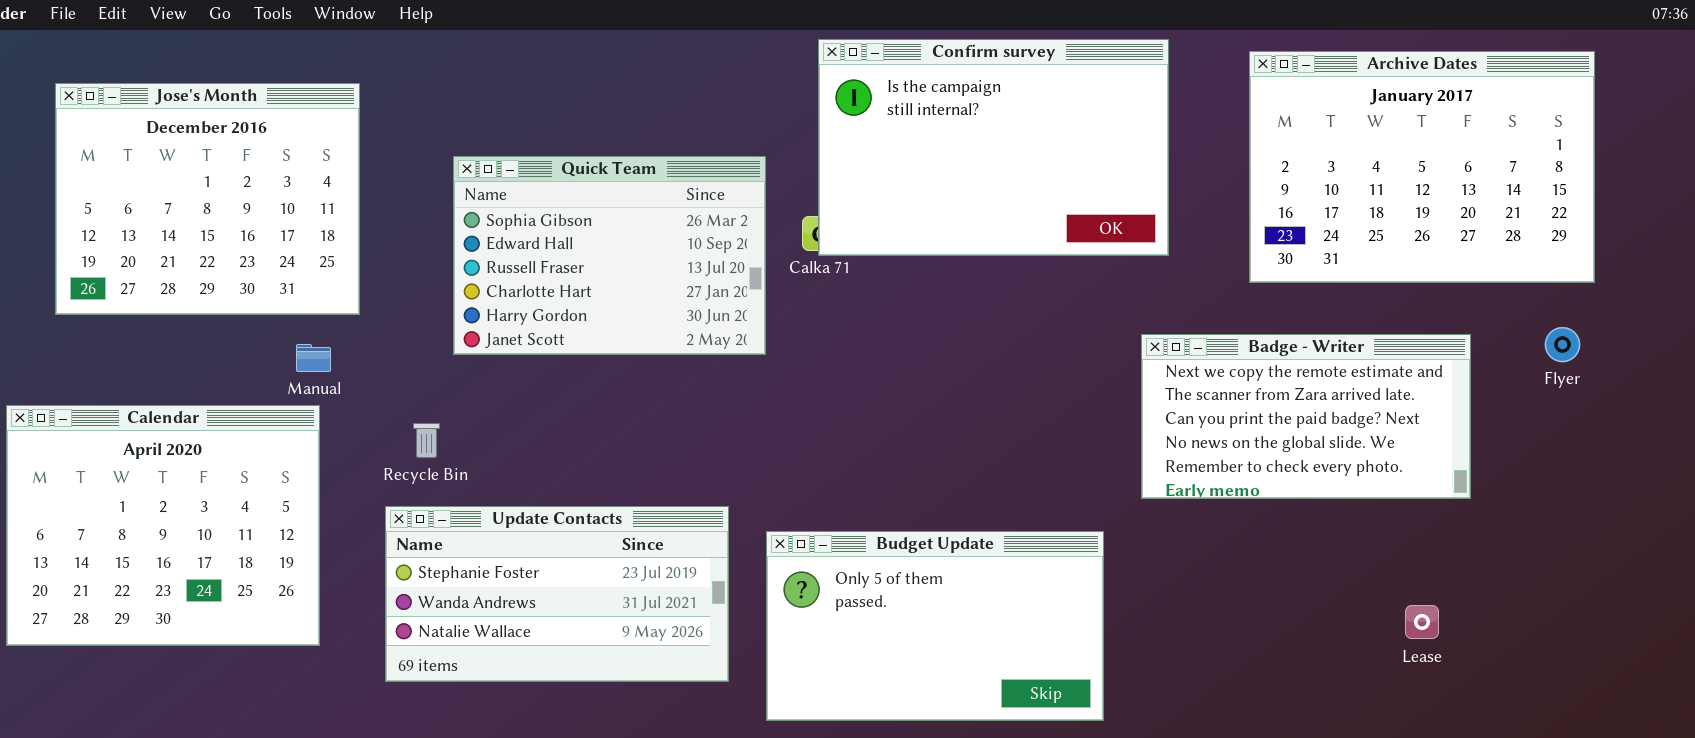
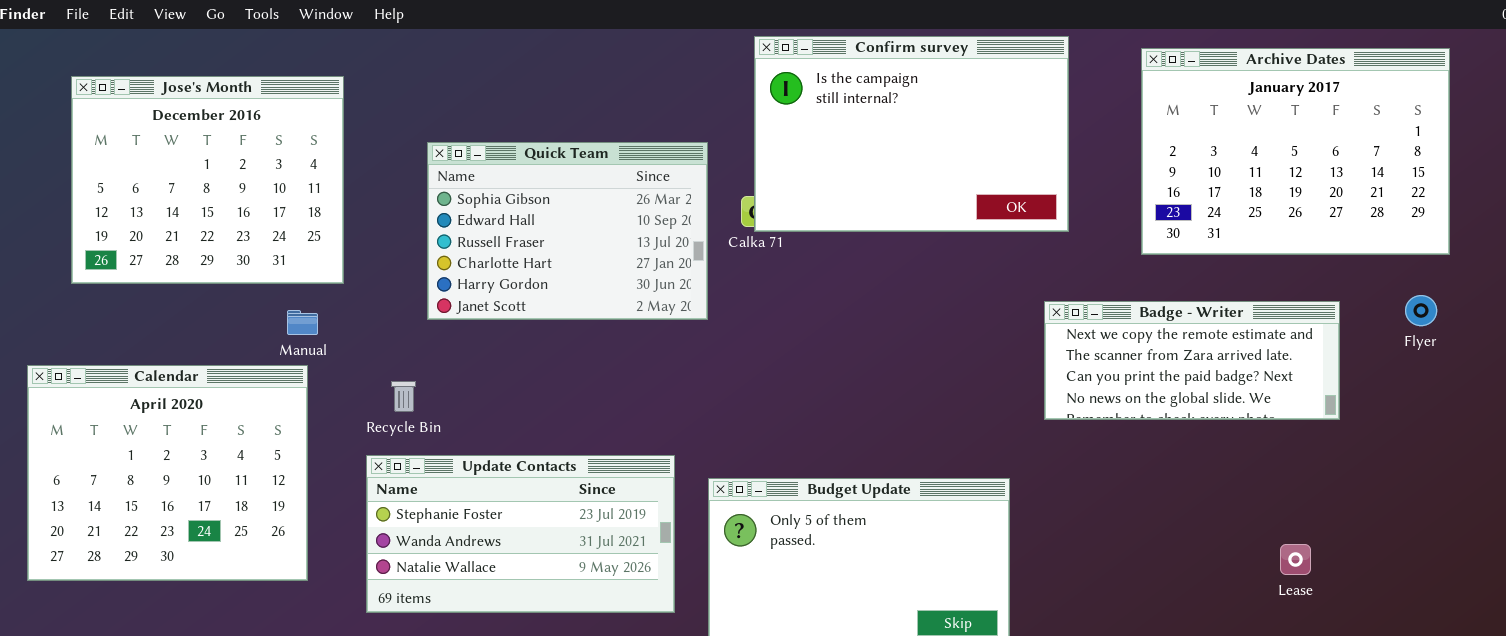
Badge - Writer: [1141,334,1471,499] -> [1044,301,1340,420], resized

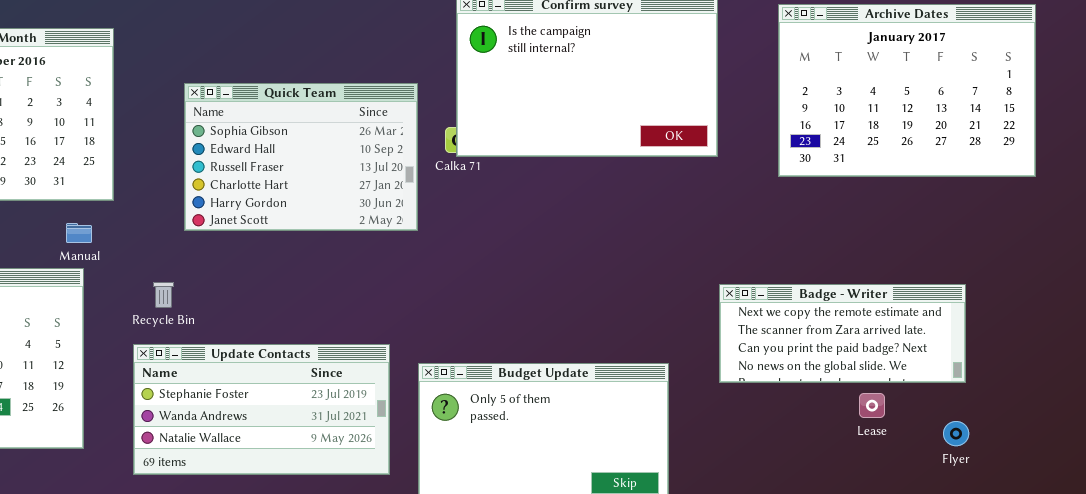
Flyer: [1405,295,1437,326] -> [943,421,969,446], moved
Badge - Writer: [1044,301,1340,420] -> [719,284,966,383], moved
Lease: [1280,544,1311,575] -> [859,393,885,418], moved

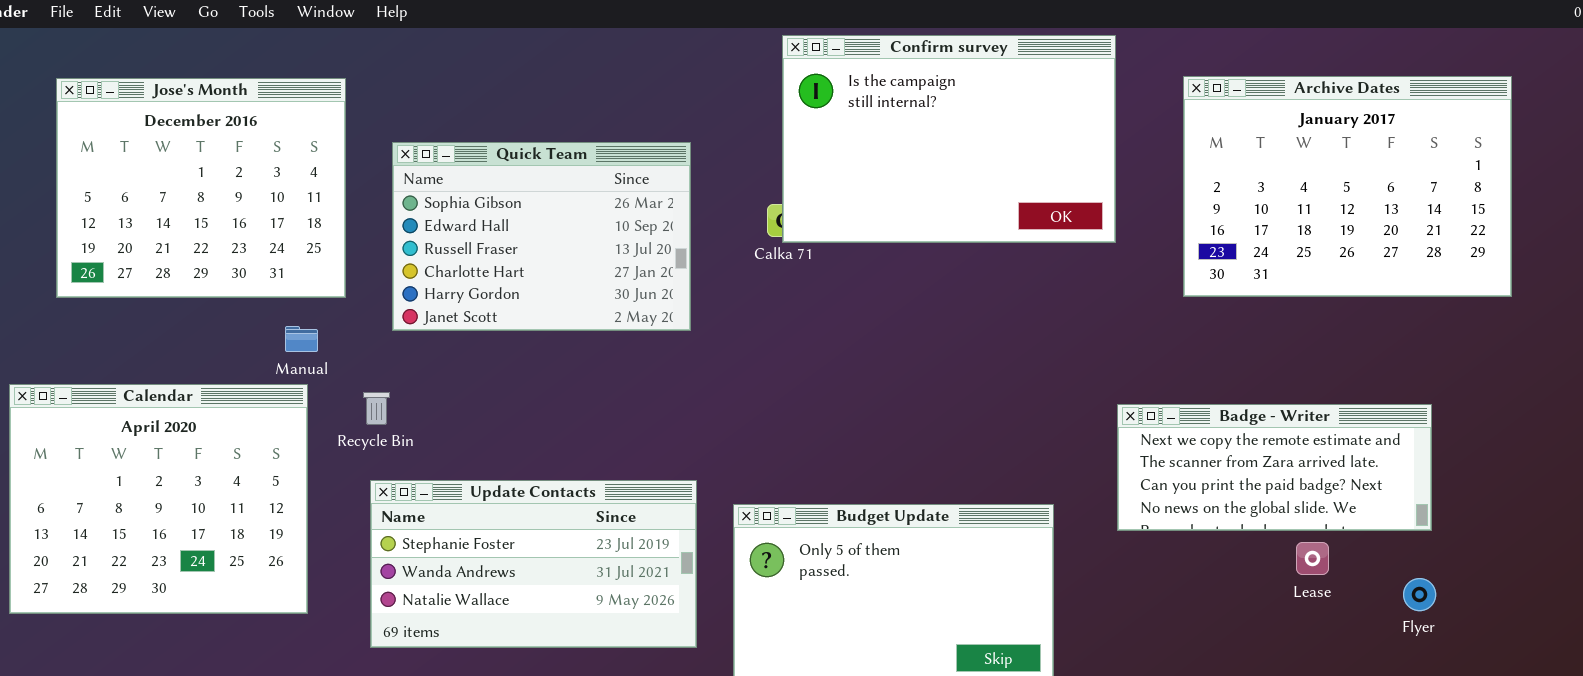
Archive Dates: [778,4,1036,177] -> [1183,76,1512,297], moved
Quick Team: [184,83,418,231] -> [392,142,691,331], moved
Recycle Bin: [153,282,174,308] -> [363,392,390,425], moved

